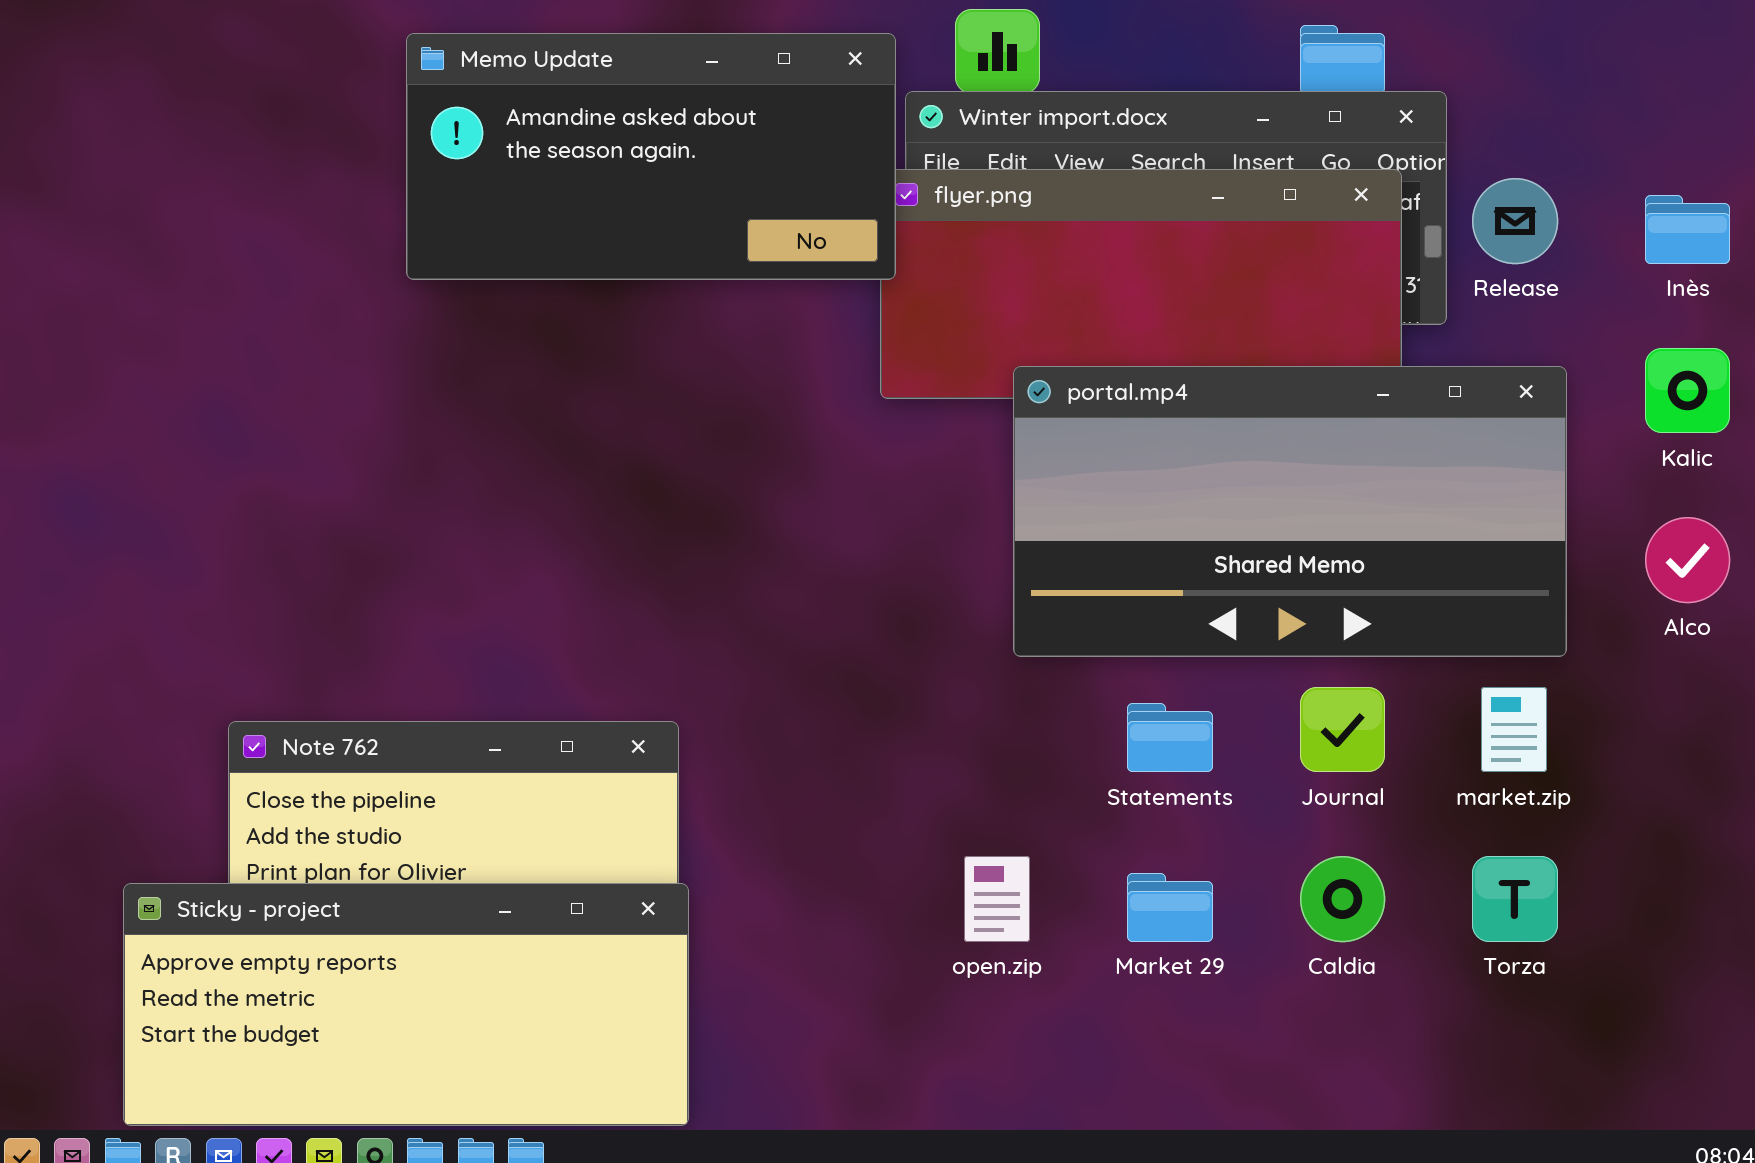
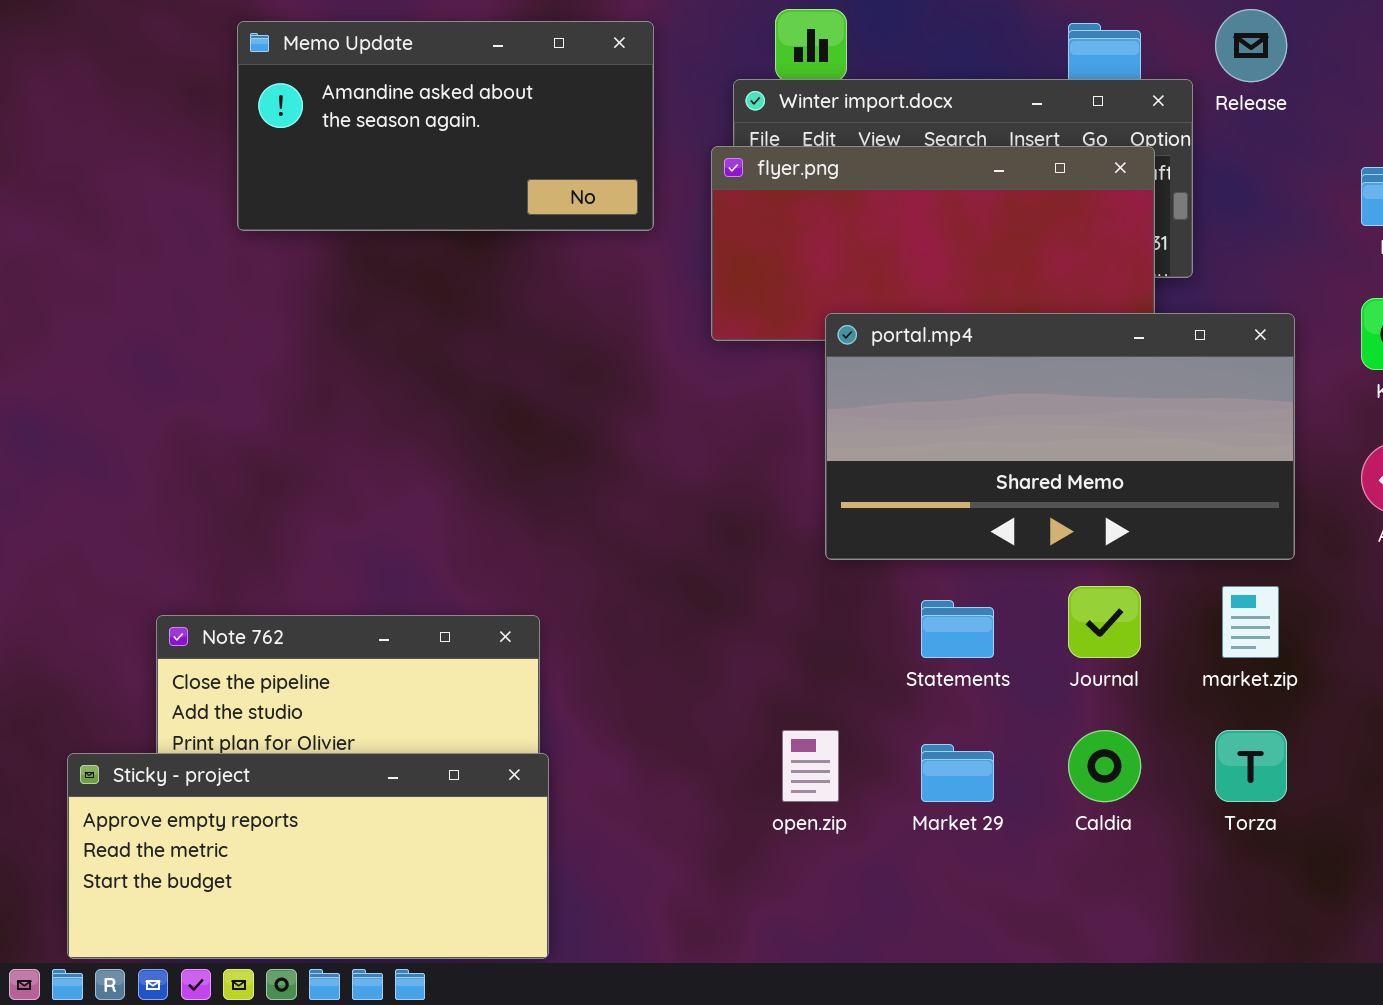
Memo Update: [406,33,896,280] -> [237,21,654,231], moved
Release: [1472,178,1558,264] -> [1215,9,1287,82], moved

